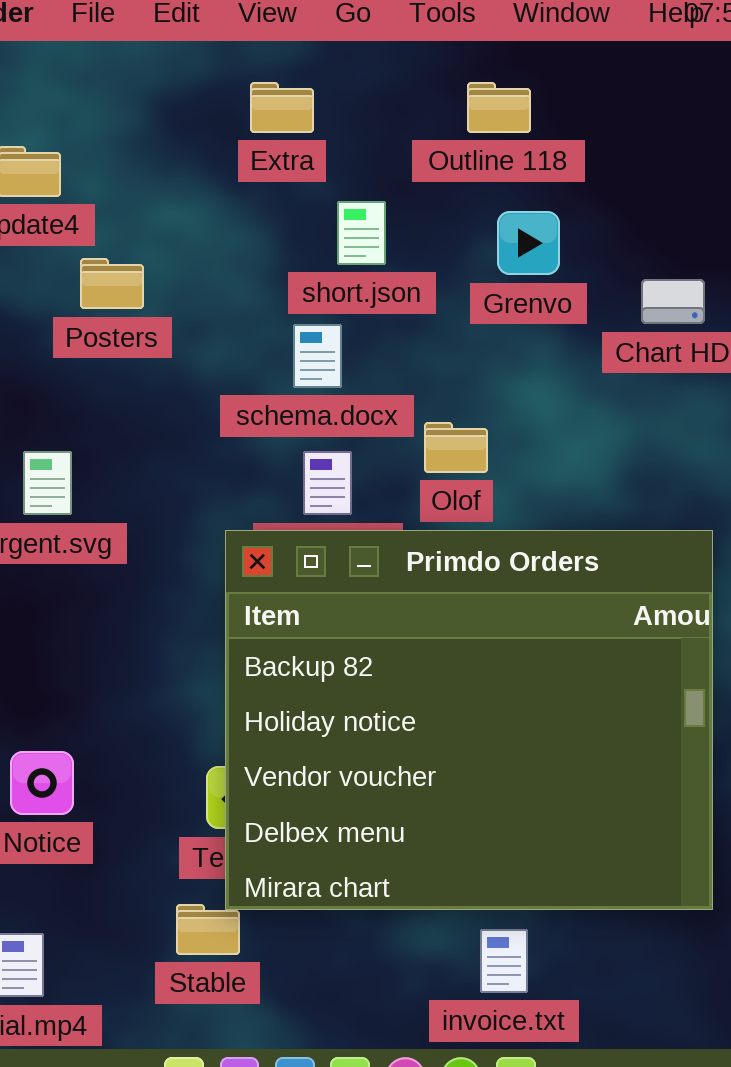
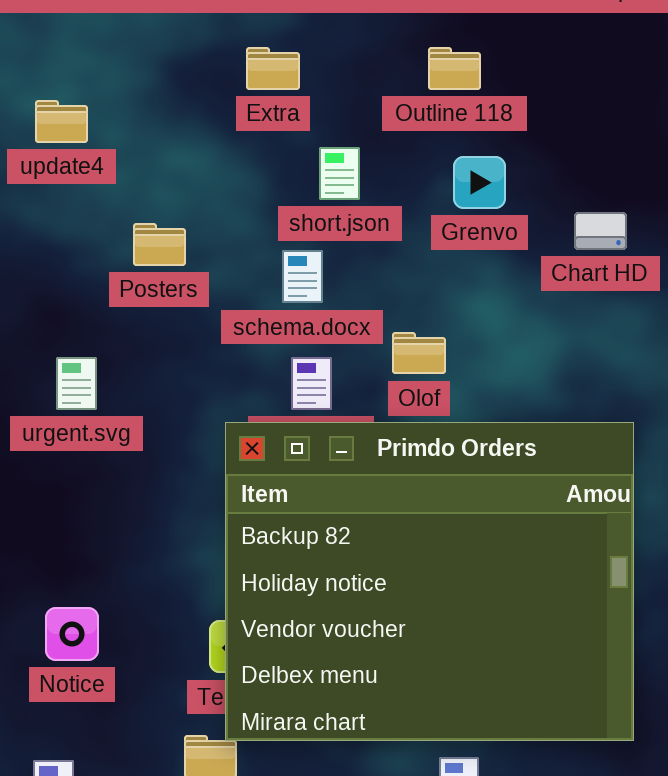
Posters: [80,258,144,309] -> [133,223,186,266], moved

